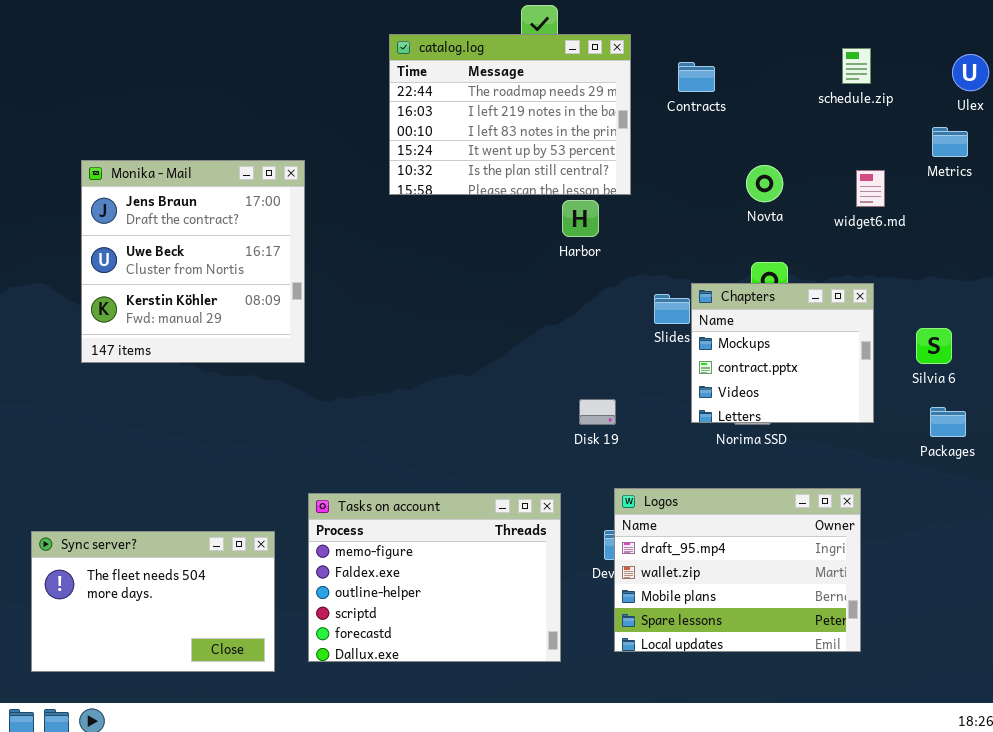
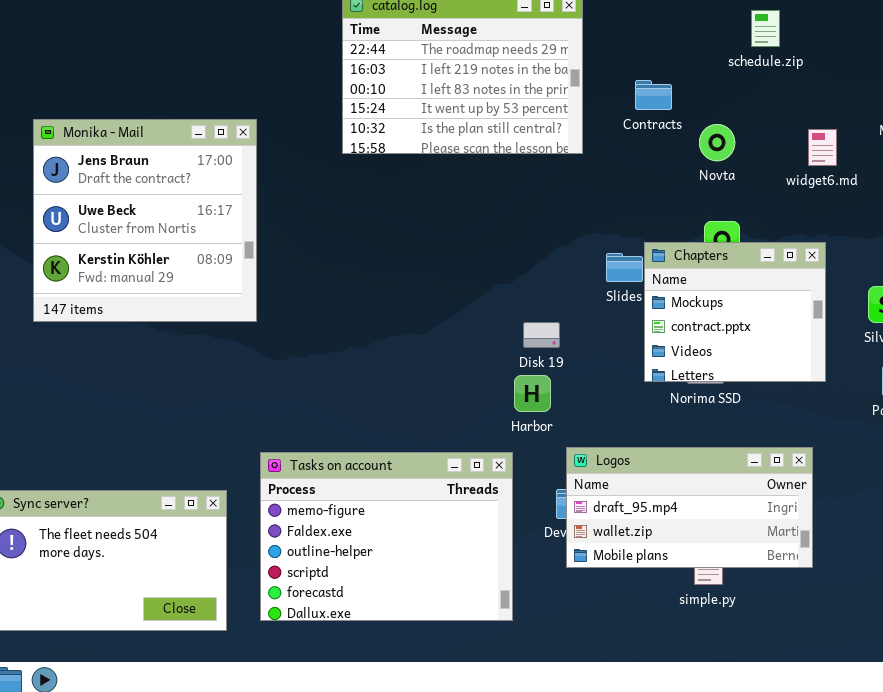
schedule.zip: [842,48,871,84] -> [751,10,780,47], moved
Contracts: [678,62,715,92] -> [635,80,672,110], moved
Harbor: [562,200,599,237] -> [514,375,551,412], moved
Disk 19: [579,399,616,425] -> [523,322,560,348], moved
Logos: [614,488,861,652] -> [566,447,813,568], resized

